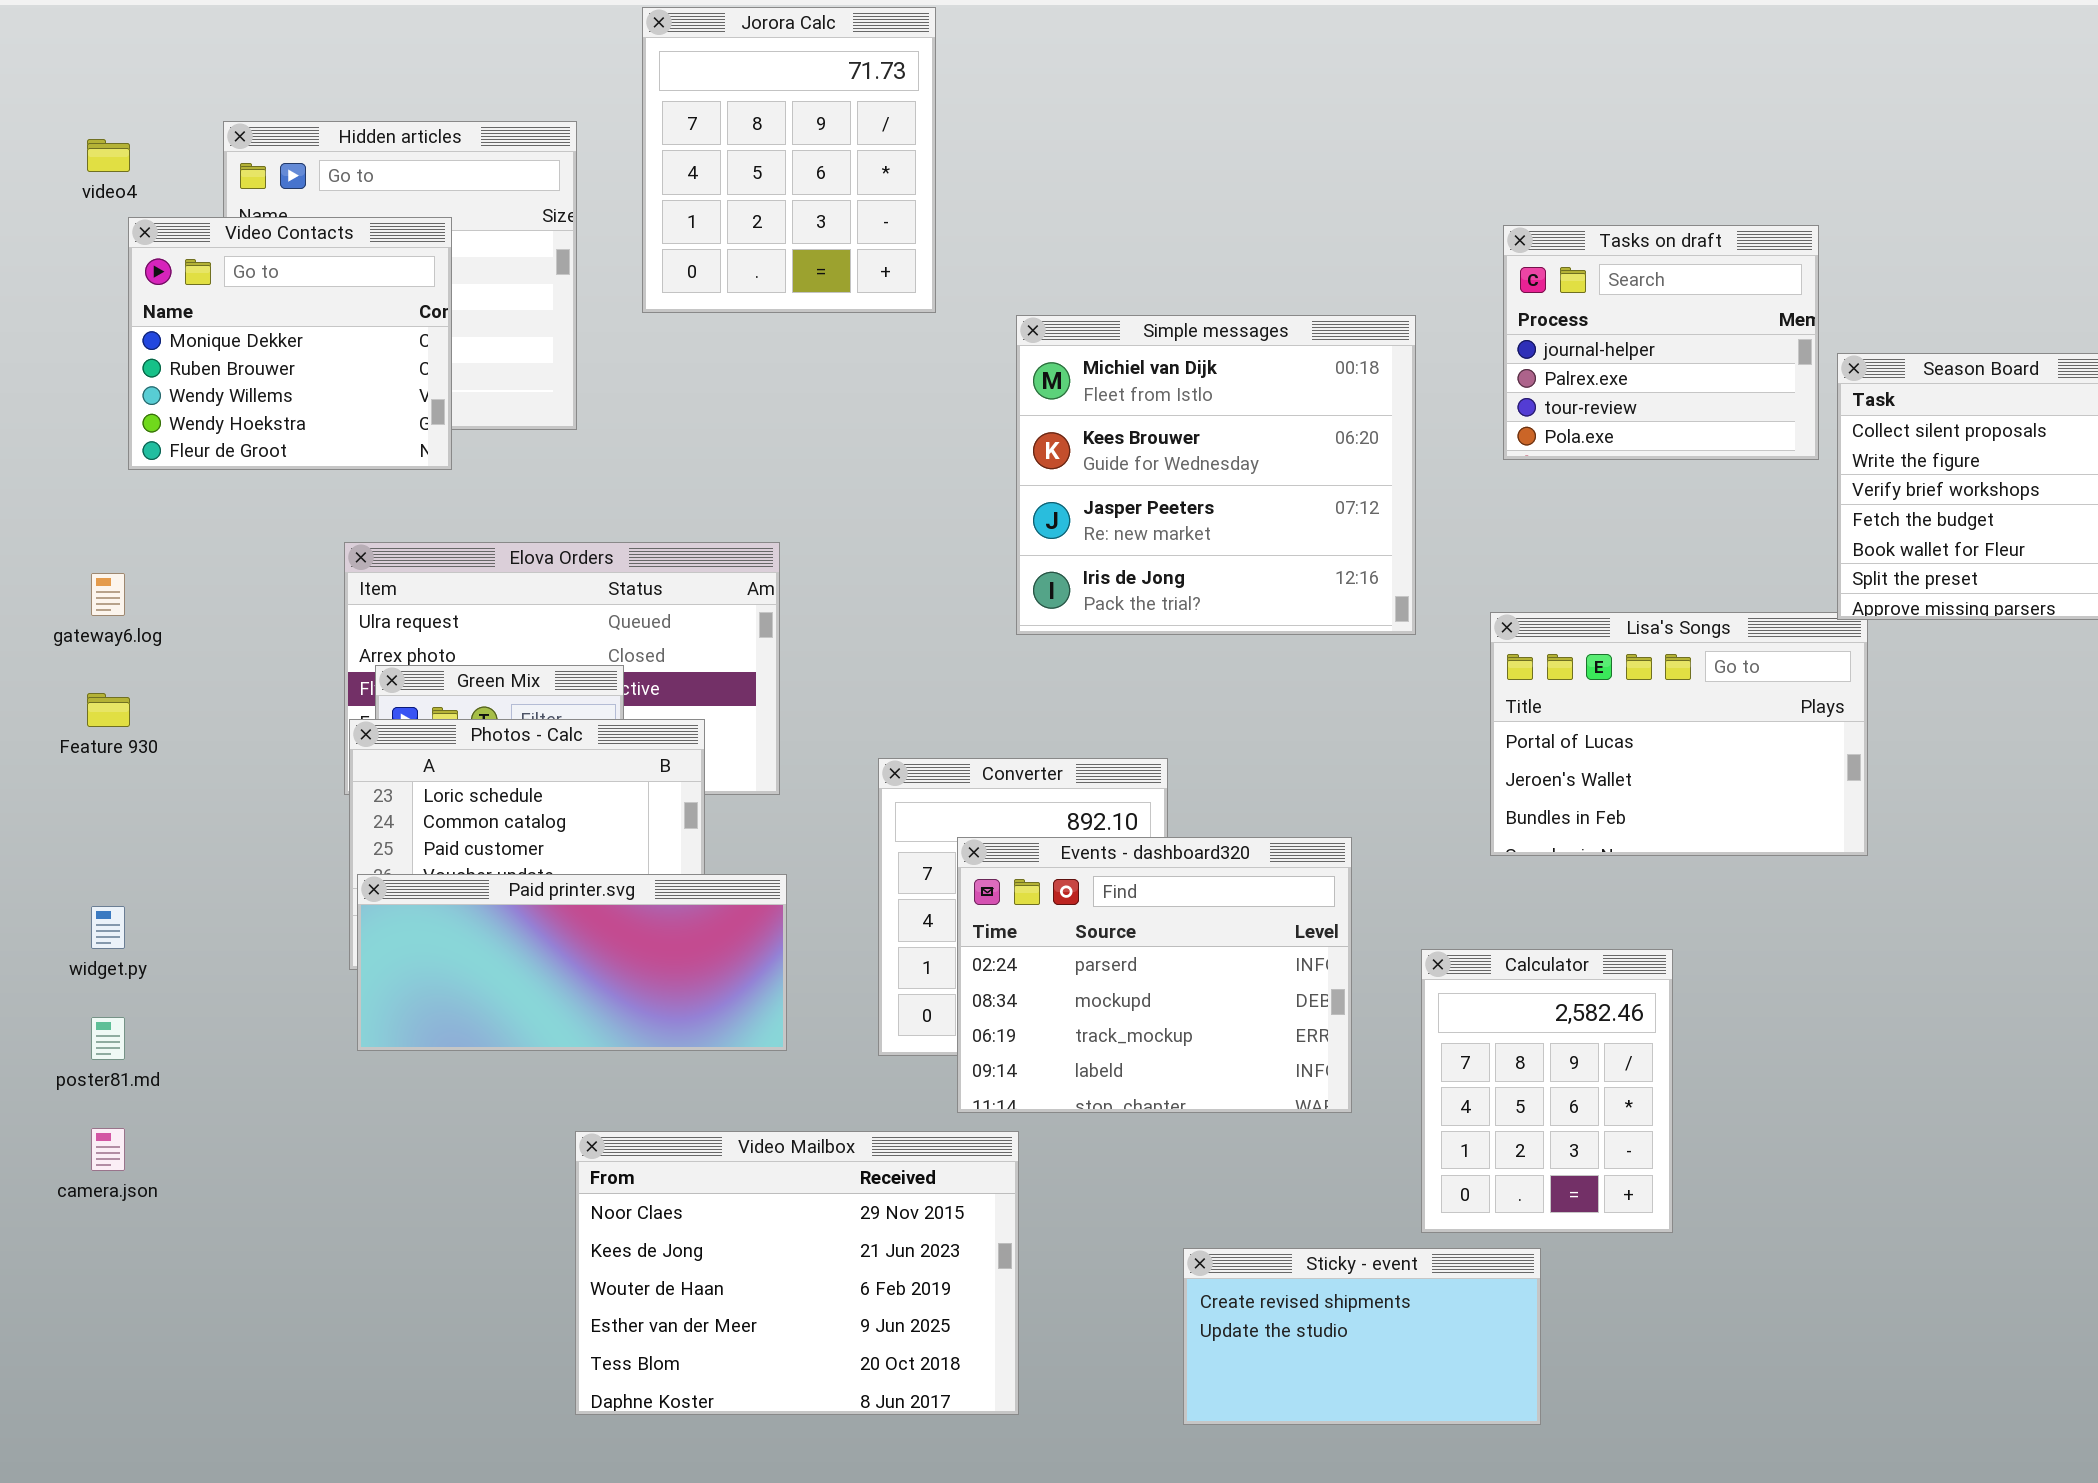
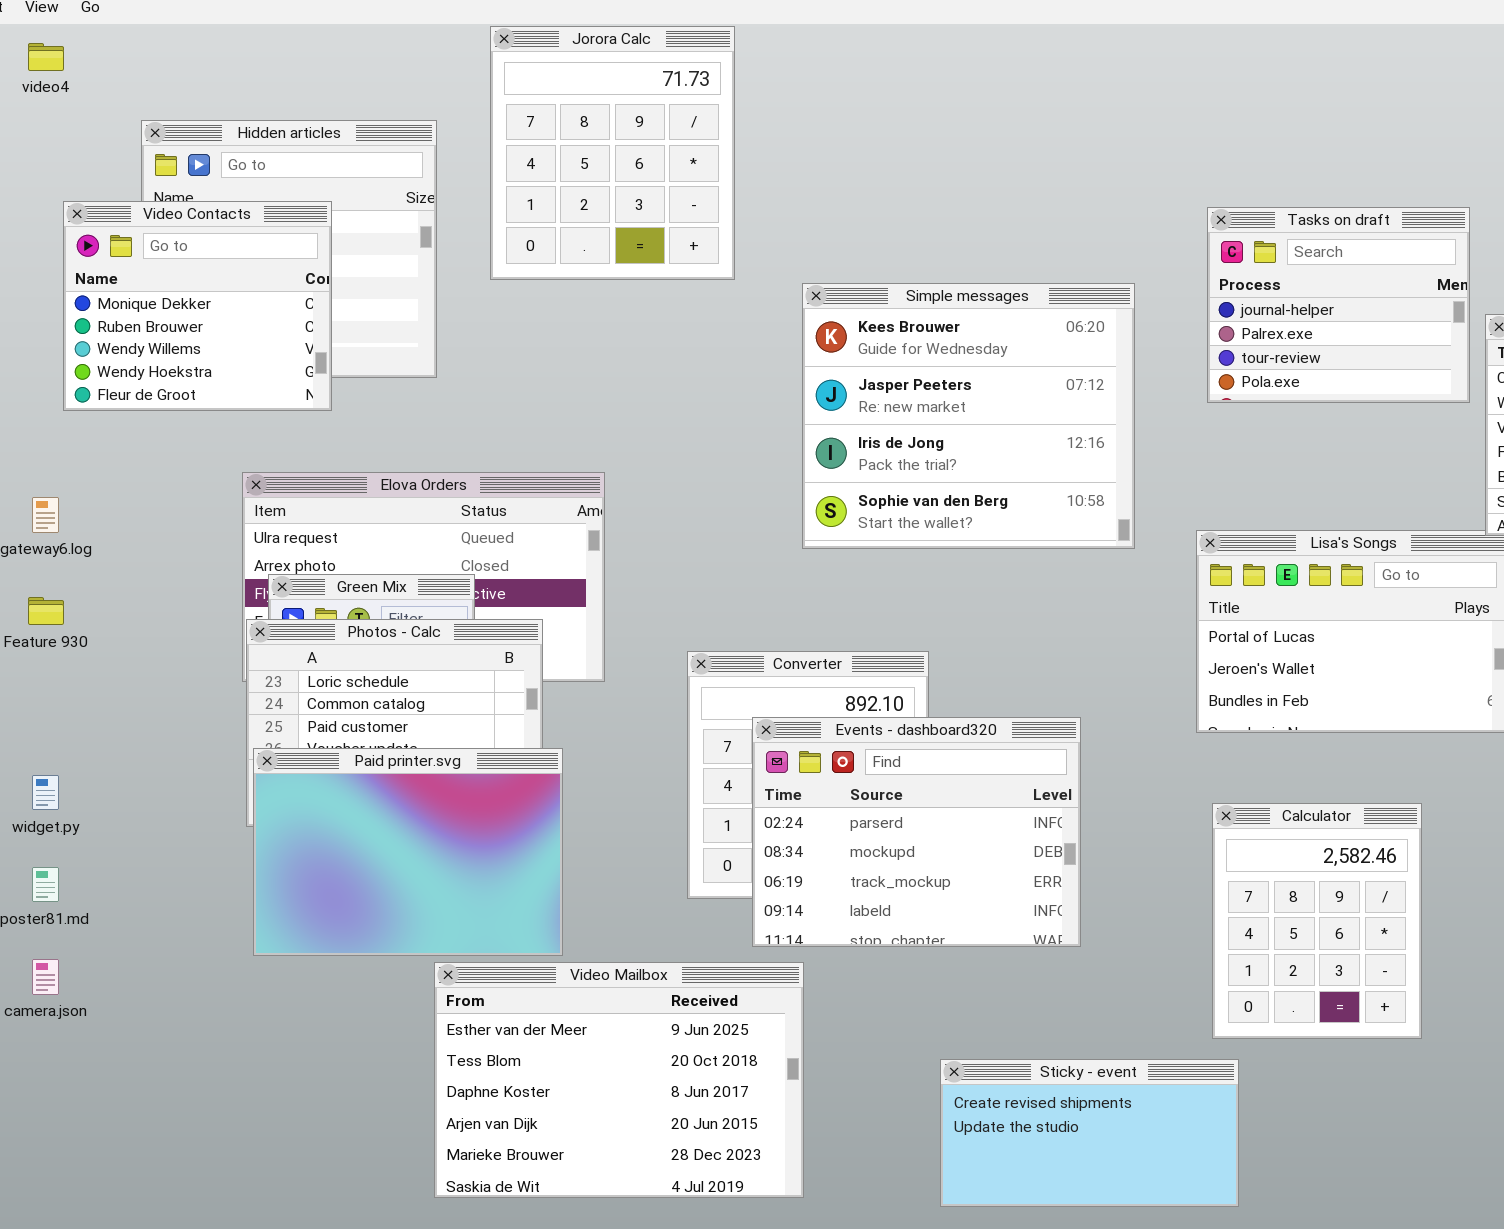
video4: [87,139,130,172] -> [28,43,64,71], moved
Simple messages: [1016,315,1416,635] -> [802,283,1135,549], scrolled down 1 row
Paid printer.svg: [357,874,787,1051] -> [253,748,563,956], resized
Calculator: [1421,949,1673,1233] -> [1212,803,1422,1039], moved
Video Mailbox: [575,1131,1019,1415] -> [434,962,804,1198], scrolled down 3 rows

